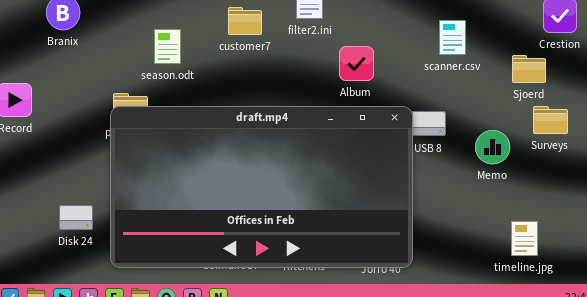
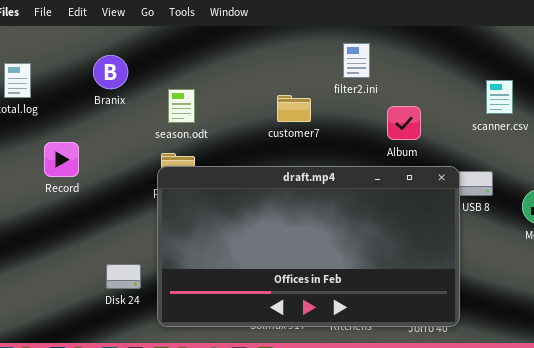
customer7: [228,7,262,35] -> [277,95,311,122], moved
season.odt: [154,29,181,64] -> [168,89,195,123], moved

